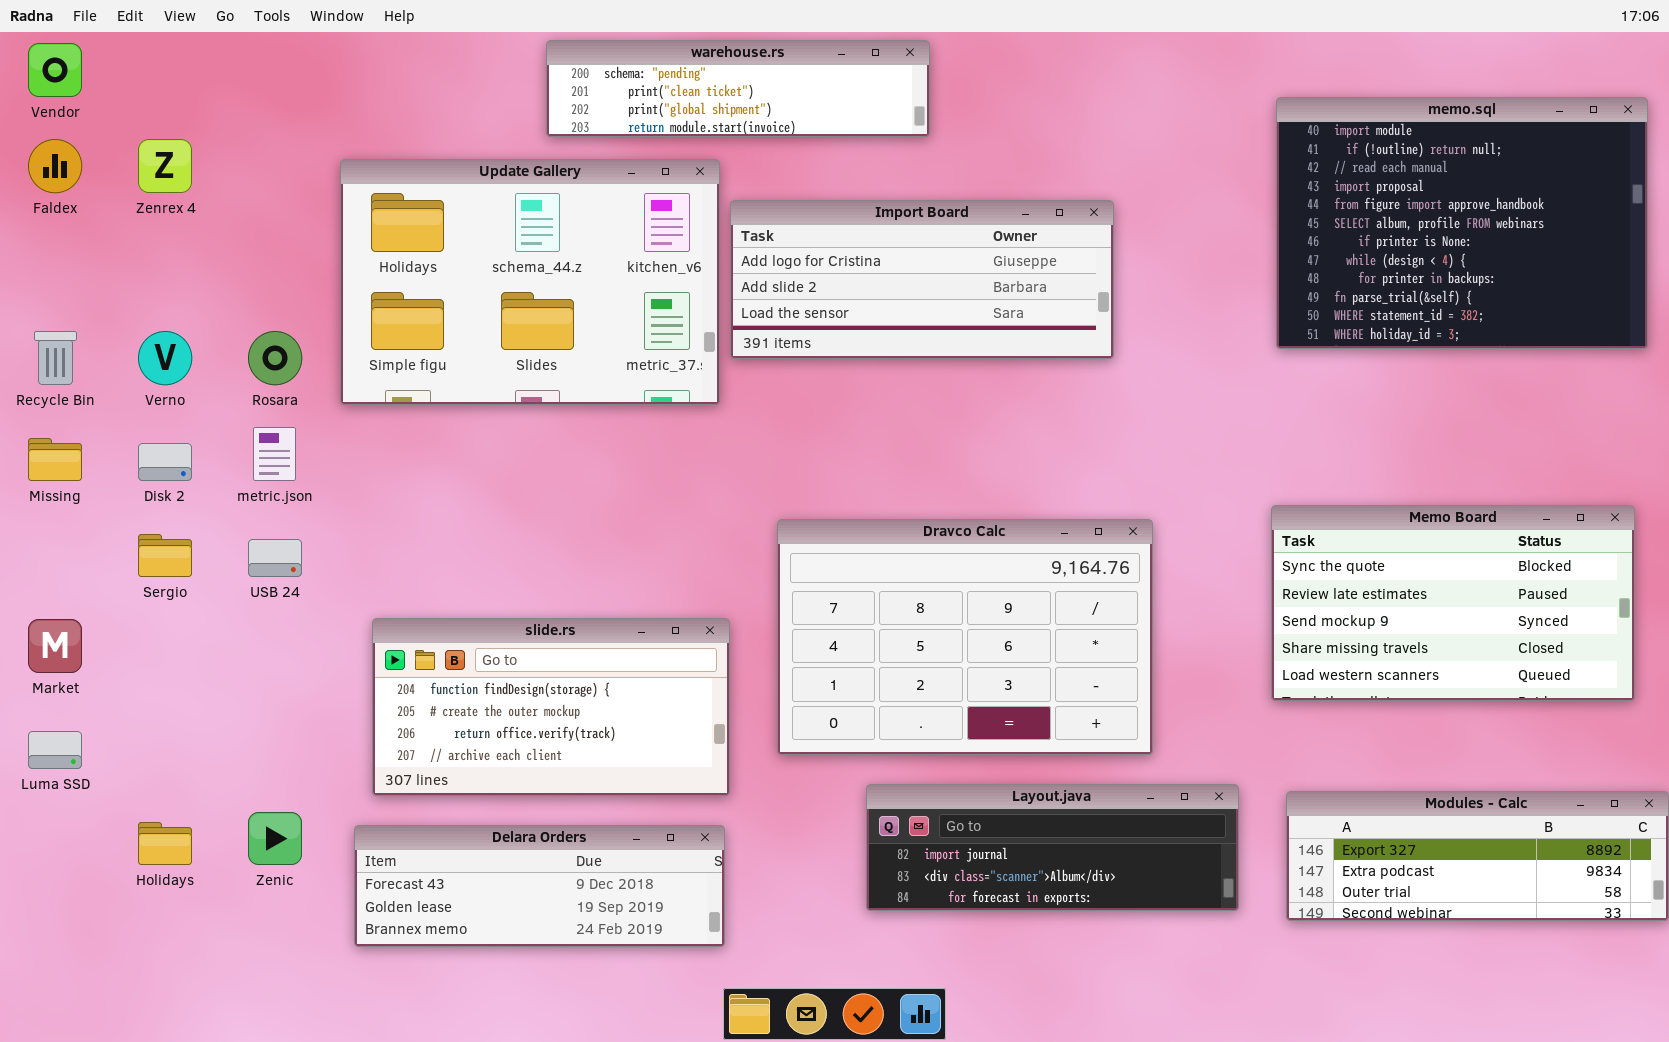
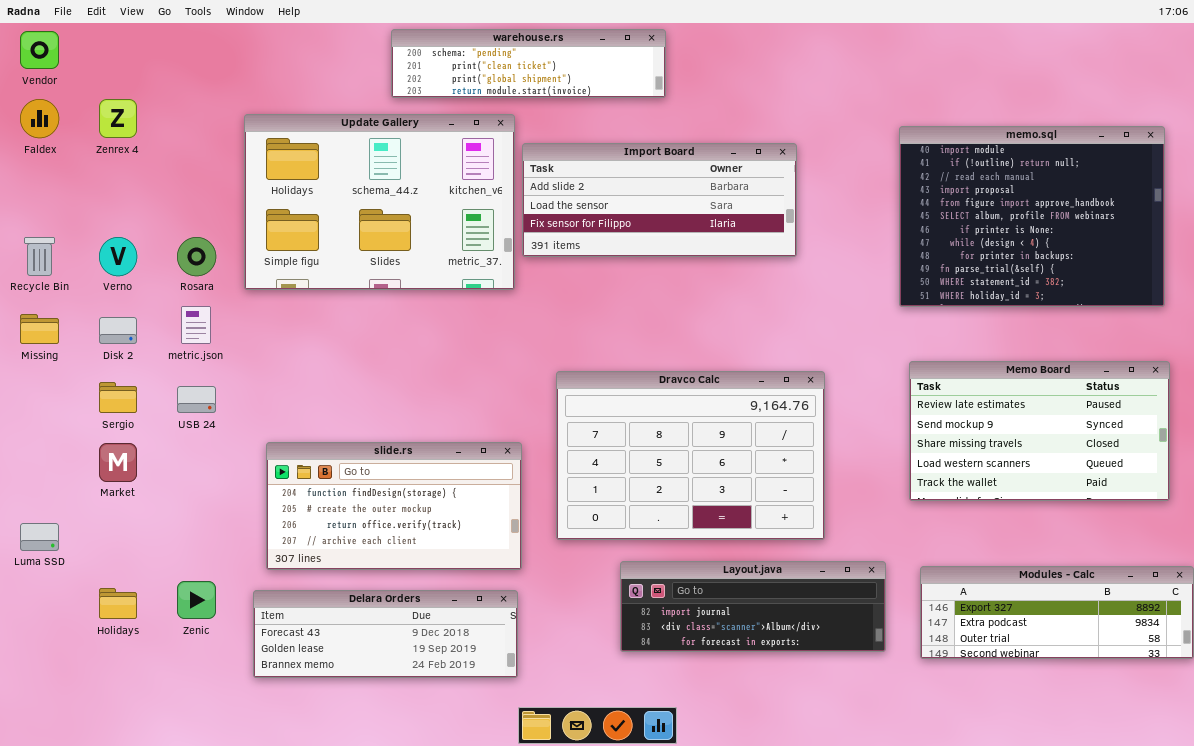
memo.sql: [1276,97,1648,349] -> [899,126,1165,307], moved
Import Board: [730,200,1114,359] -> [522,143,797,257], scrolled down 1 row
Memo Board: [1271,505,1635,701] -> [909,361,1170,501], scrolled down 1 row
Market: [28,619,82,673] -> [99,443,137,482], moved

